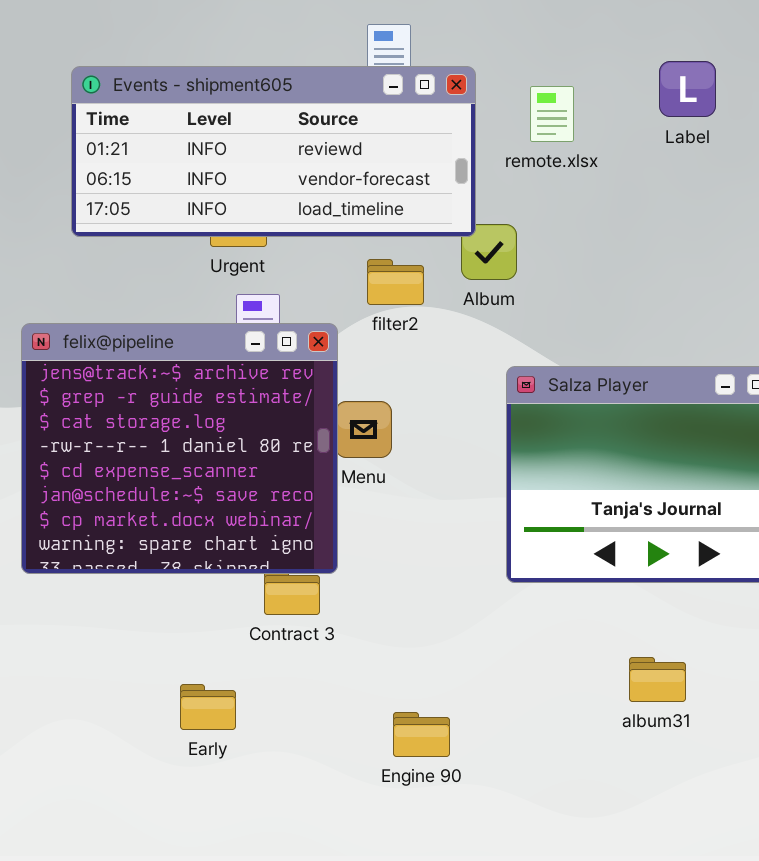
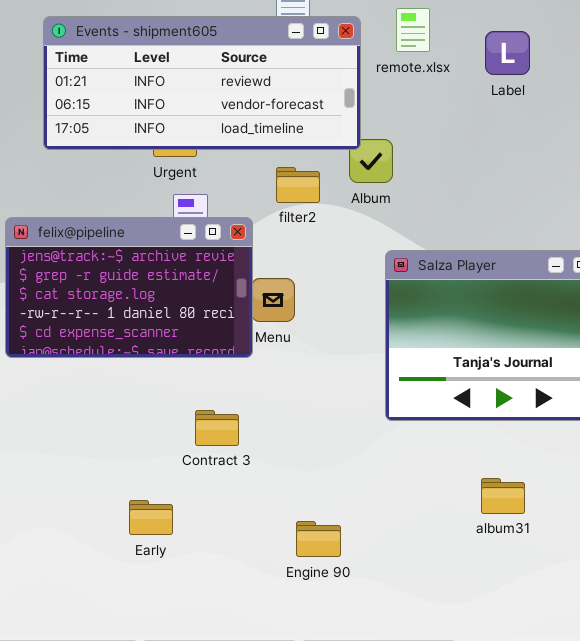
Label: [659,61,716,117] -> [485,31,530,75], moved
remote.xlsx: [530,86,574,142] -> [396,8,430,52], moved
felix@pipeline: [21,323,338,574] -> [5,217,253,358], resized

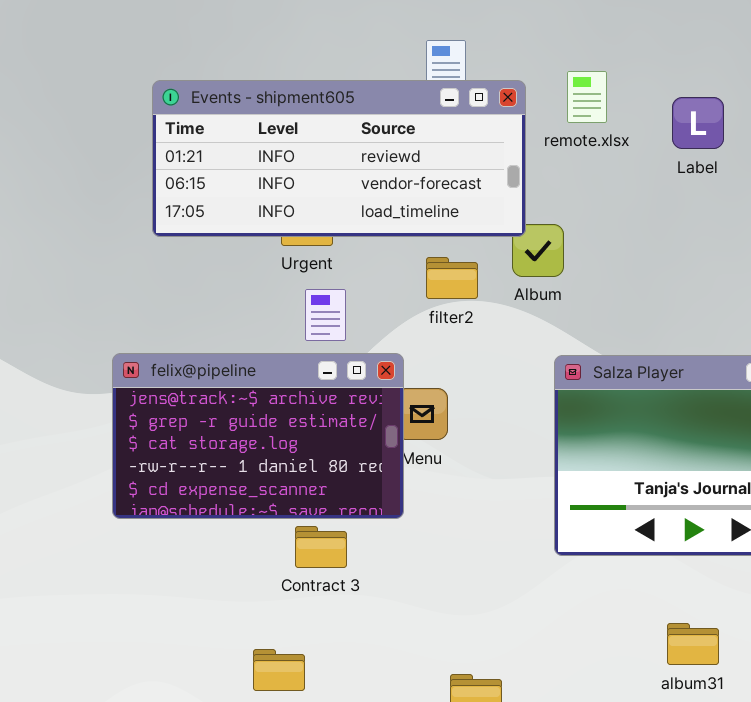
felix@pipeline: [5,217,253,358] -> [112,353,404,519], moved
Contract 3: [195,410,239,446] -> [295,526,347,568], moved

